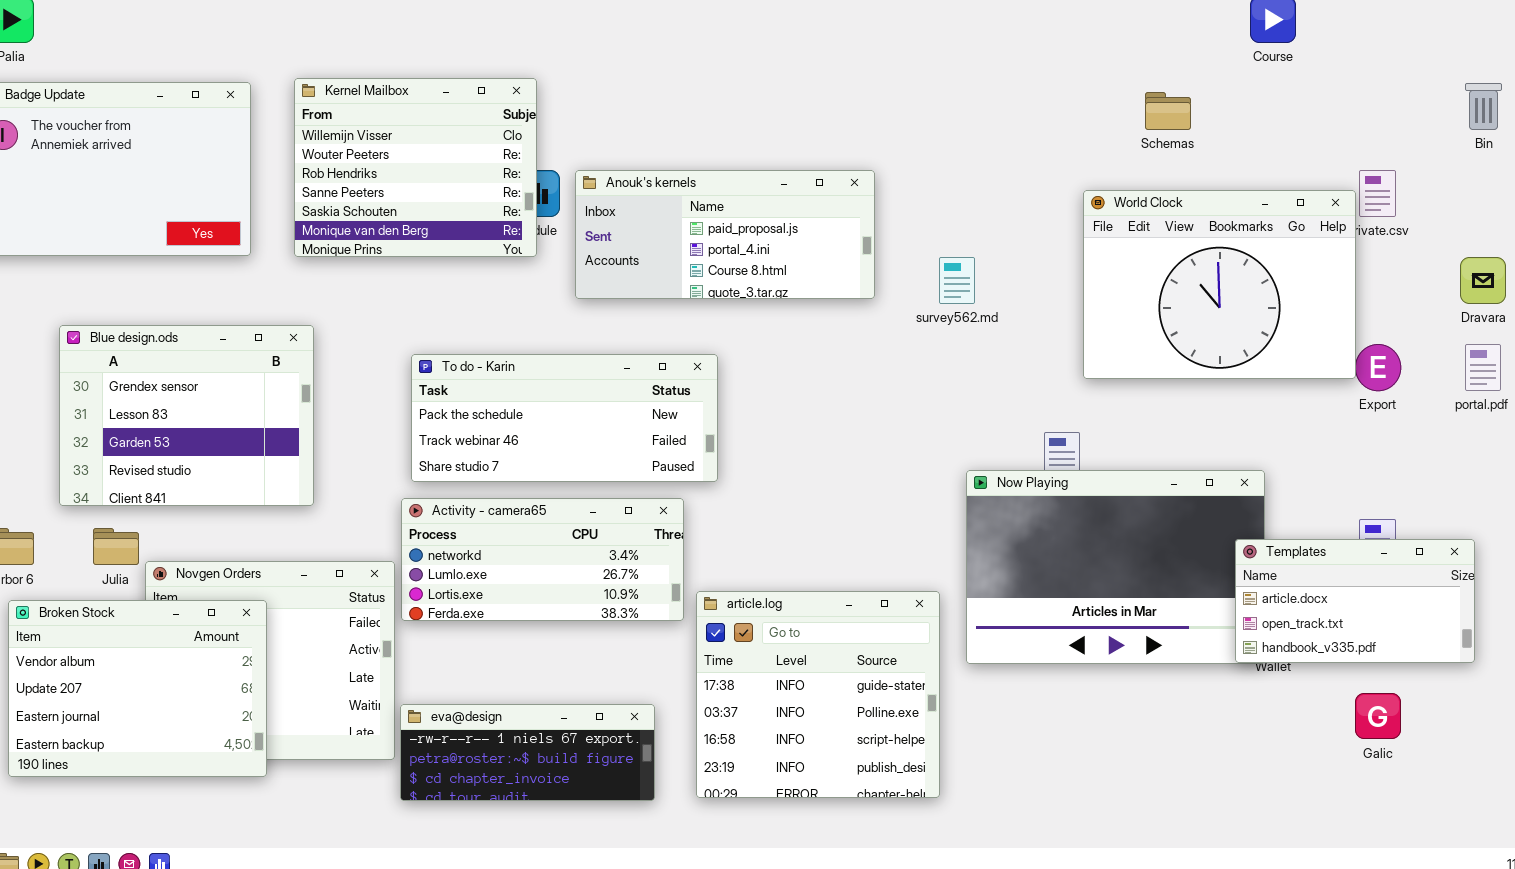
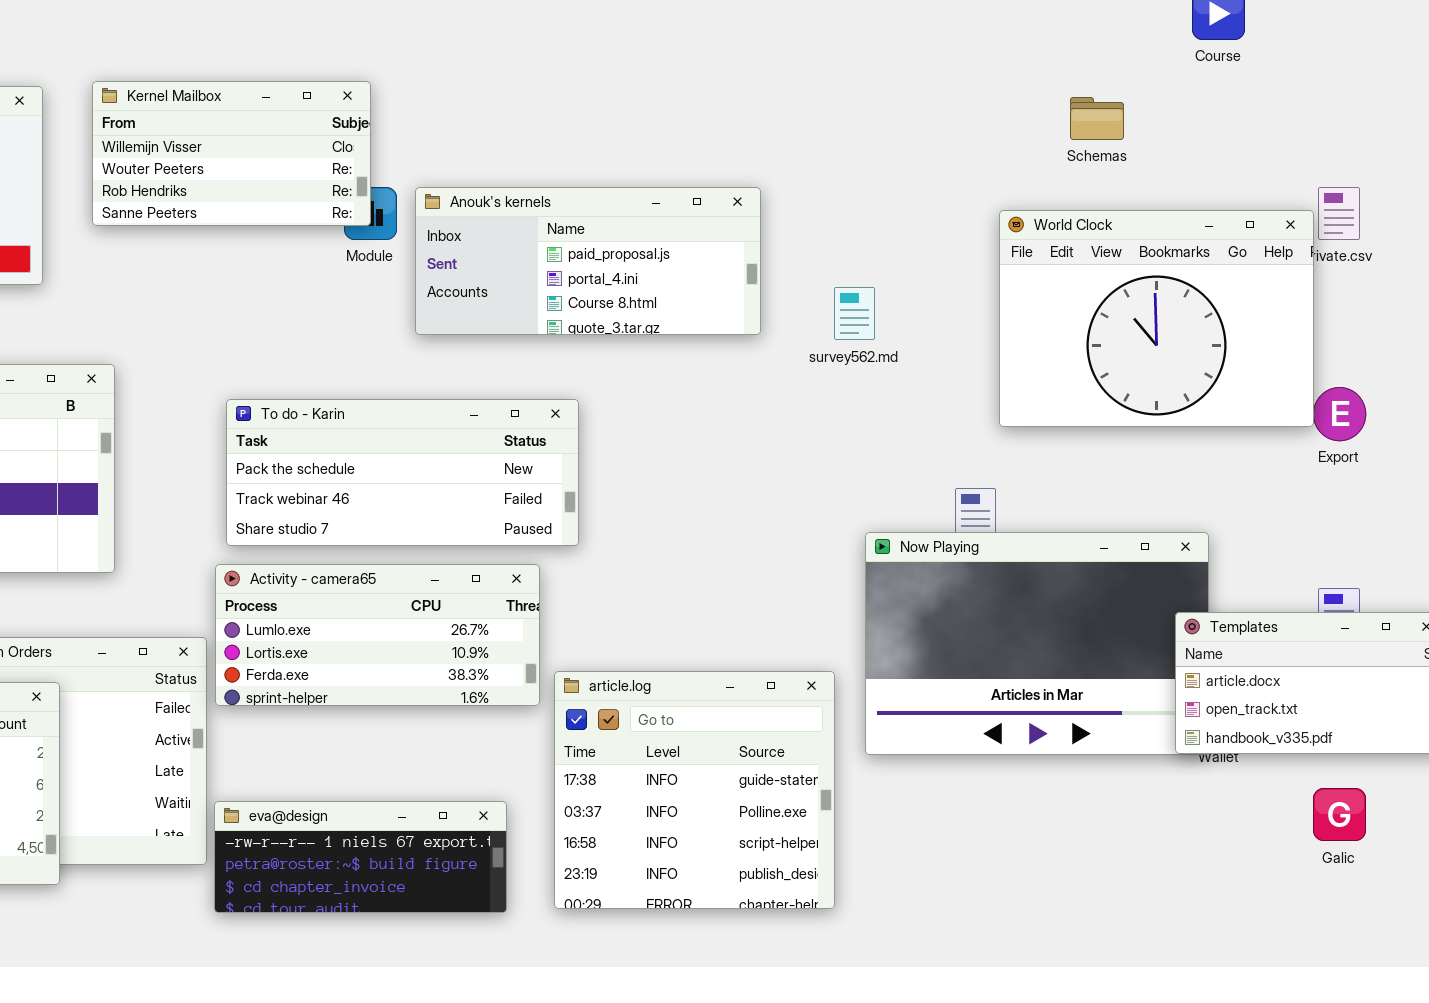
Kernel Mailbox: [294,78,537,257] -> [92,81,371,226], resized
Activity - camera65: [401,498,684,621] -> [215,564,540,706], scrolled down 1 row

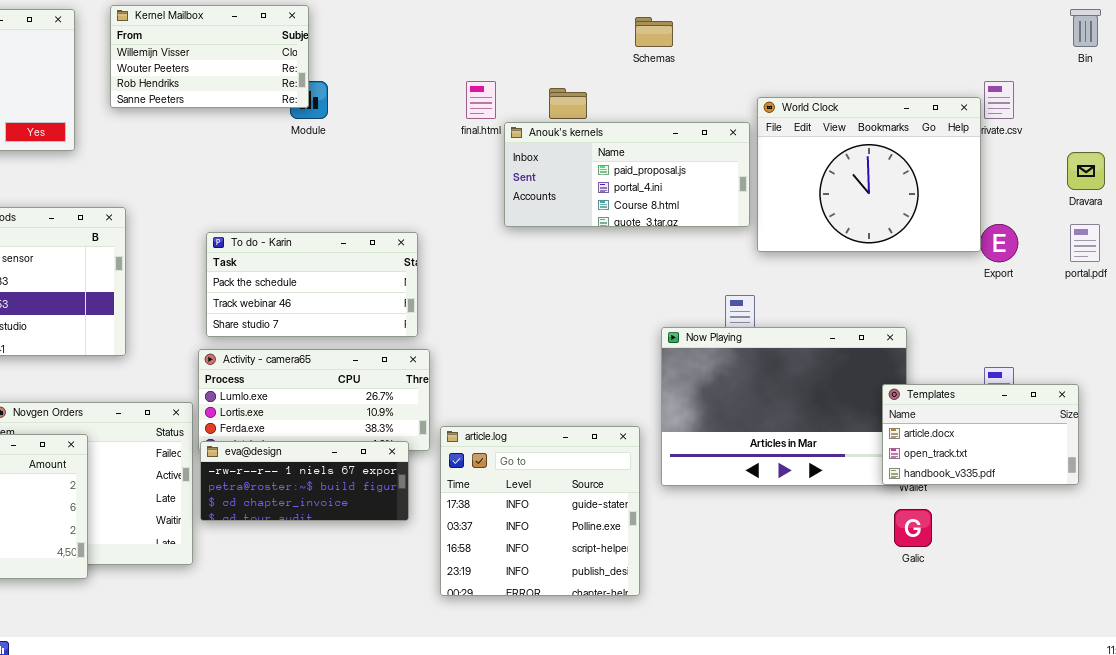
Schemas: [1070,97,1124,140] -> [635,17,673,47], moved
Anouk's kernels: [415,187,761,335] -> [504,122,750,227], moved
To do - Karin: [226,399,579,546] -> [206,232,418,337], resized
Galic: [1313,788,1366,841] -> [894,509,932,547], moved
eva@design: [214,801,507,913] -> [200,441,409,521], moved

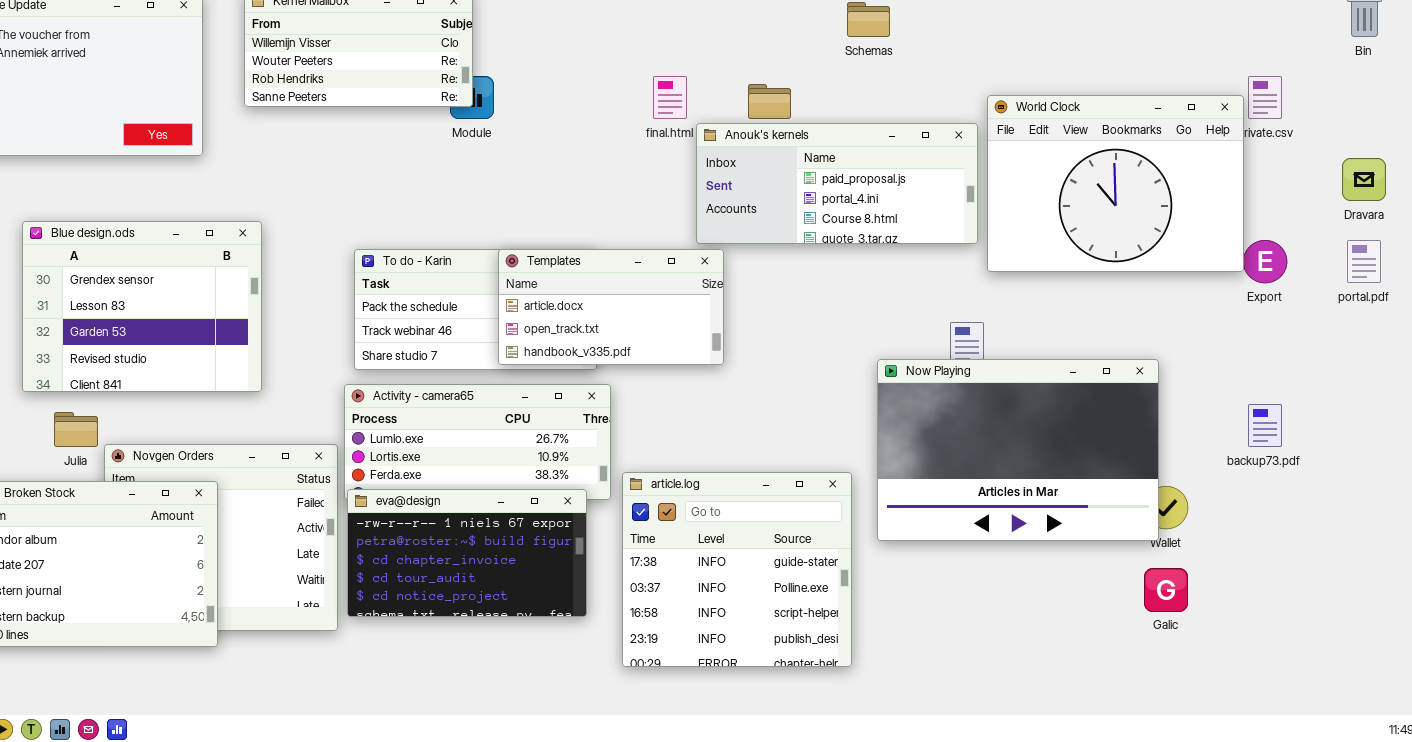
Templates: [882,384,1079,485] -> [498,249,724,365], moved
eva@design: [200,441,409,521] -> [347,489,587,617], resized

